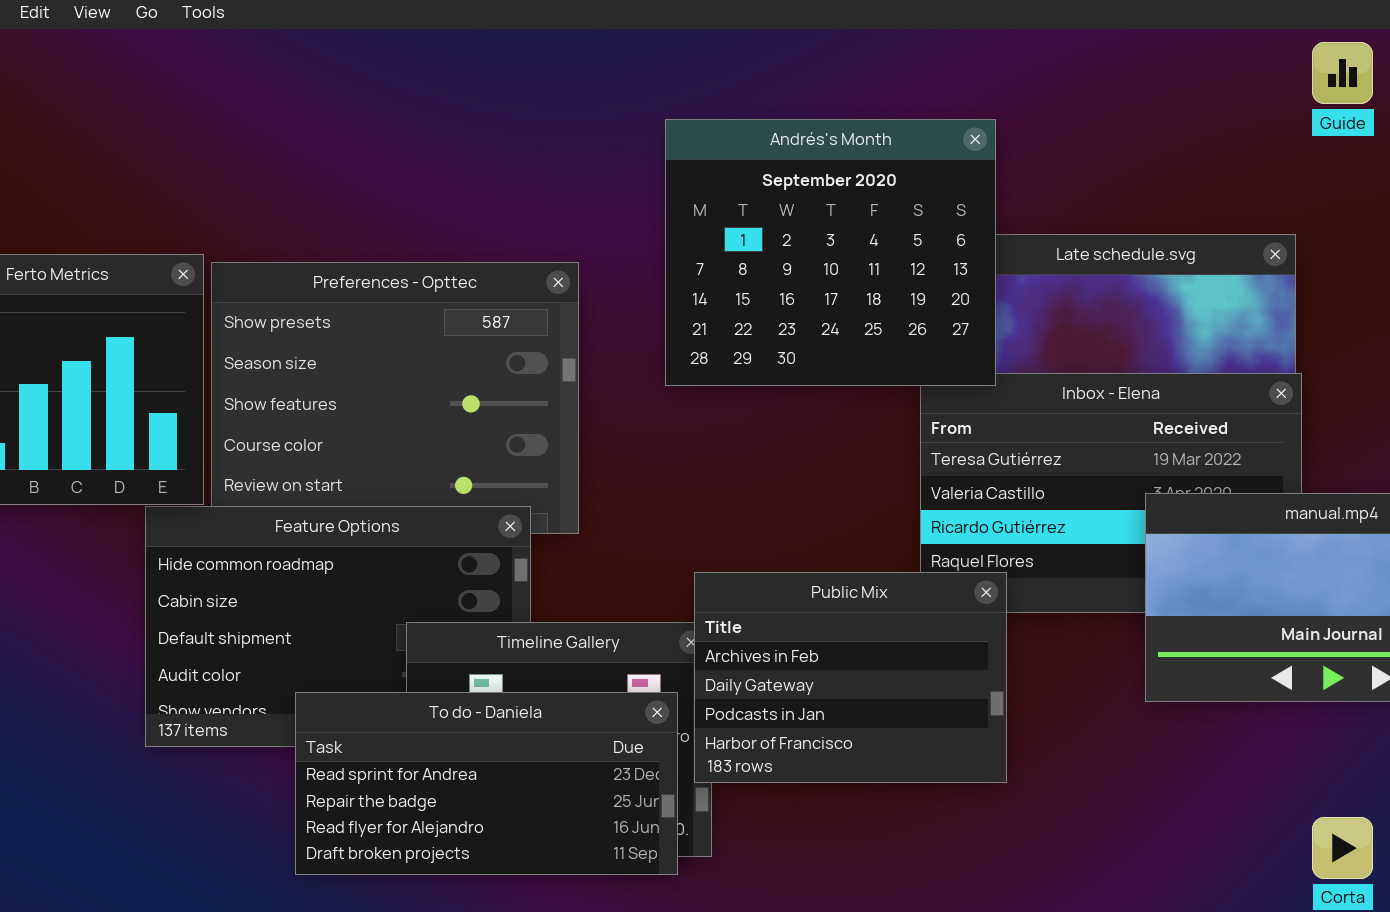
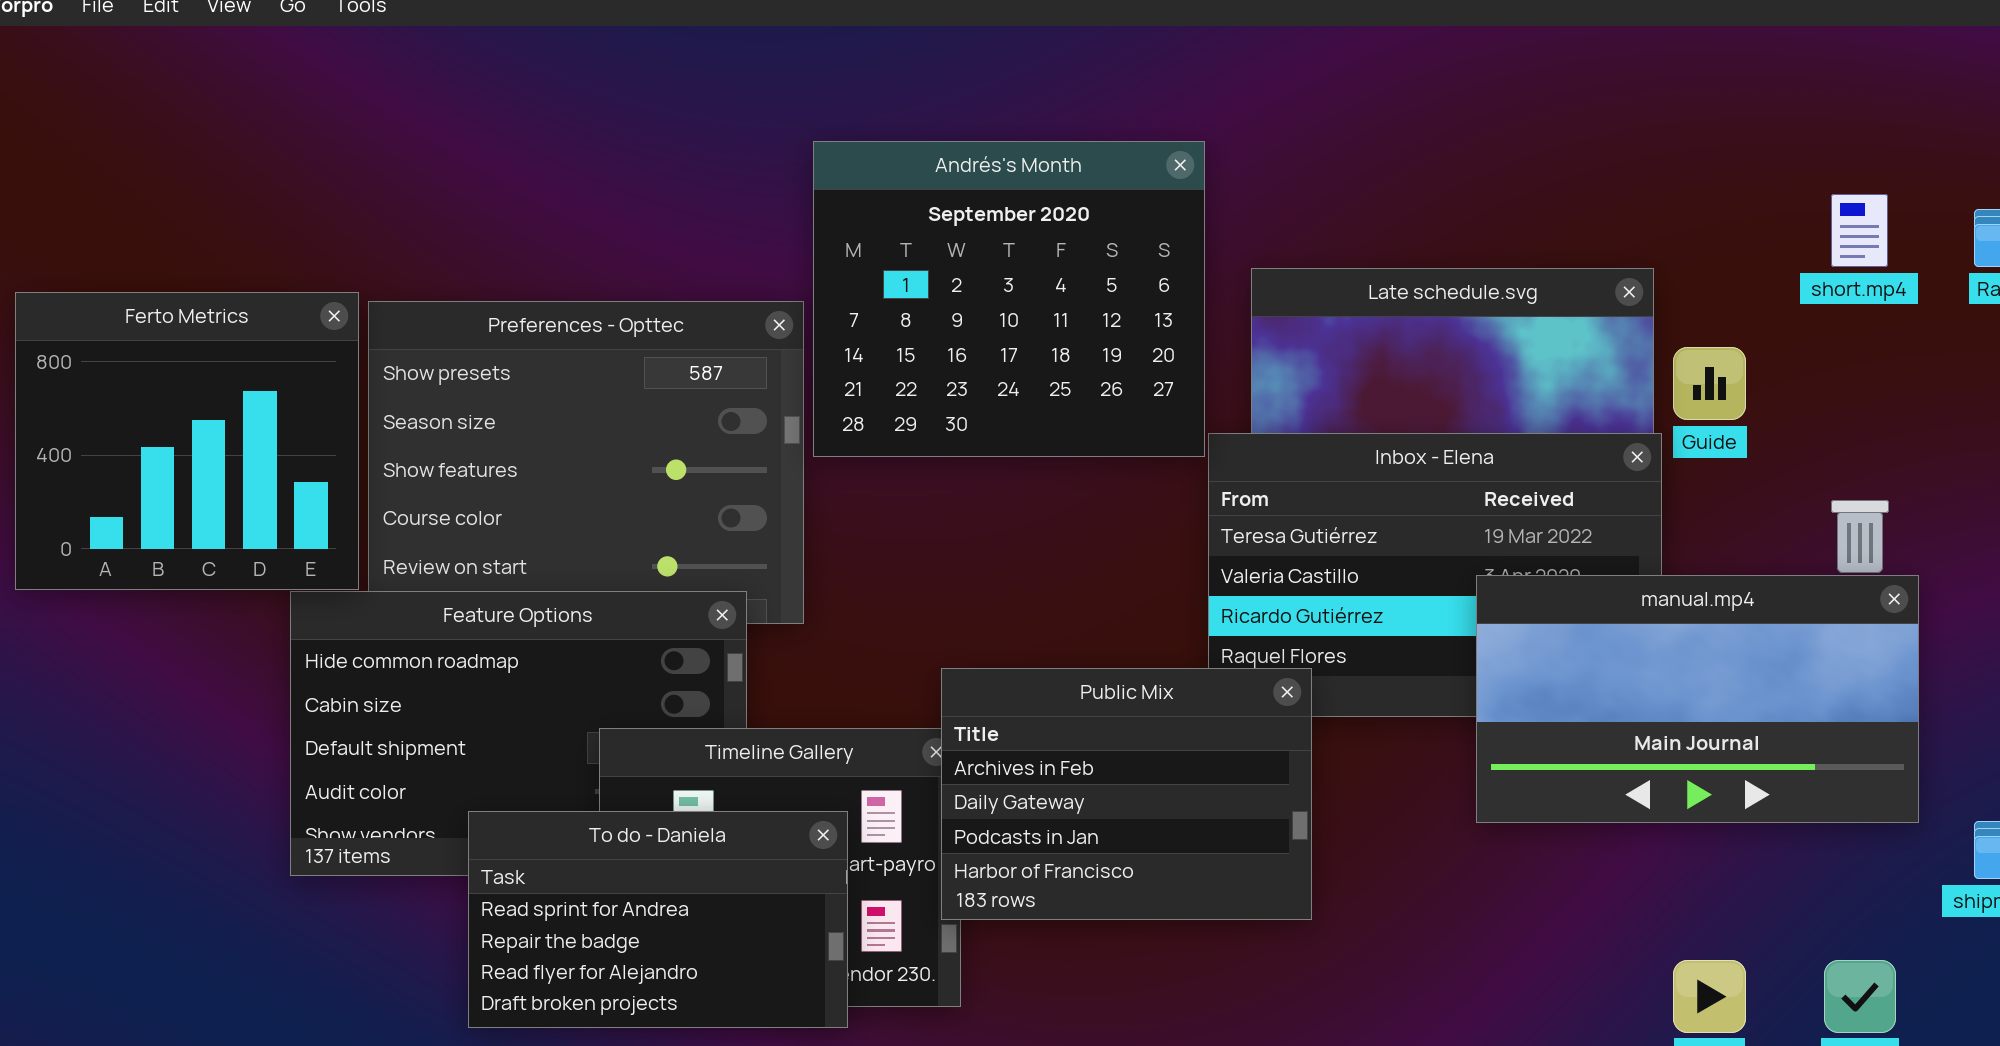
Guide: [1312,42,1373,104] -> [1673,347,1746,420], moved
Andrés's Month: [665,119,996,386] -> [813,141,1205,457], moved
To do - Daniela: [295,692,678,875] -> [468,811,848,1028], resized

